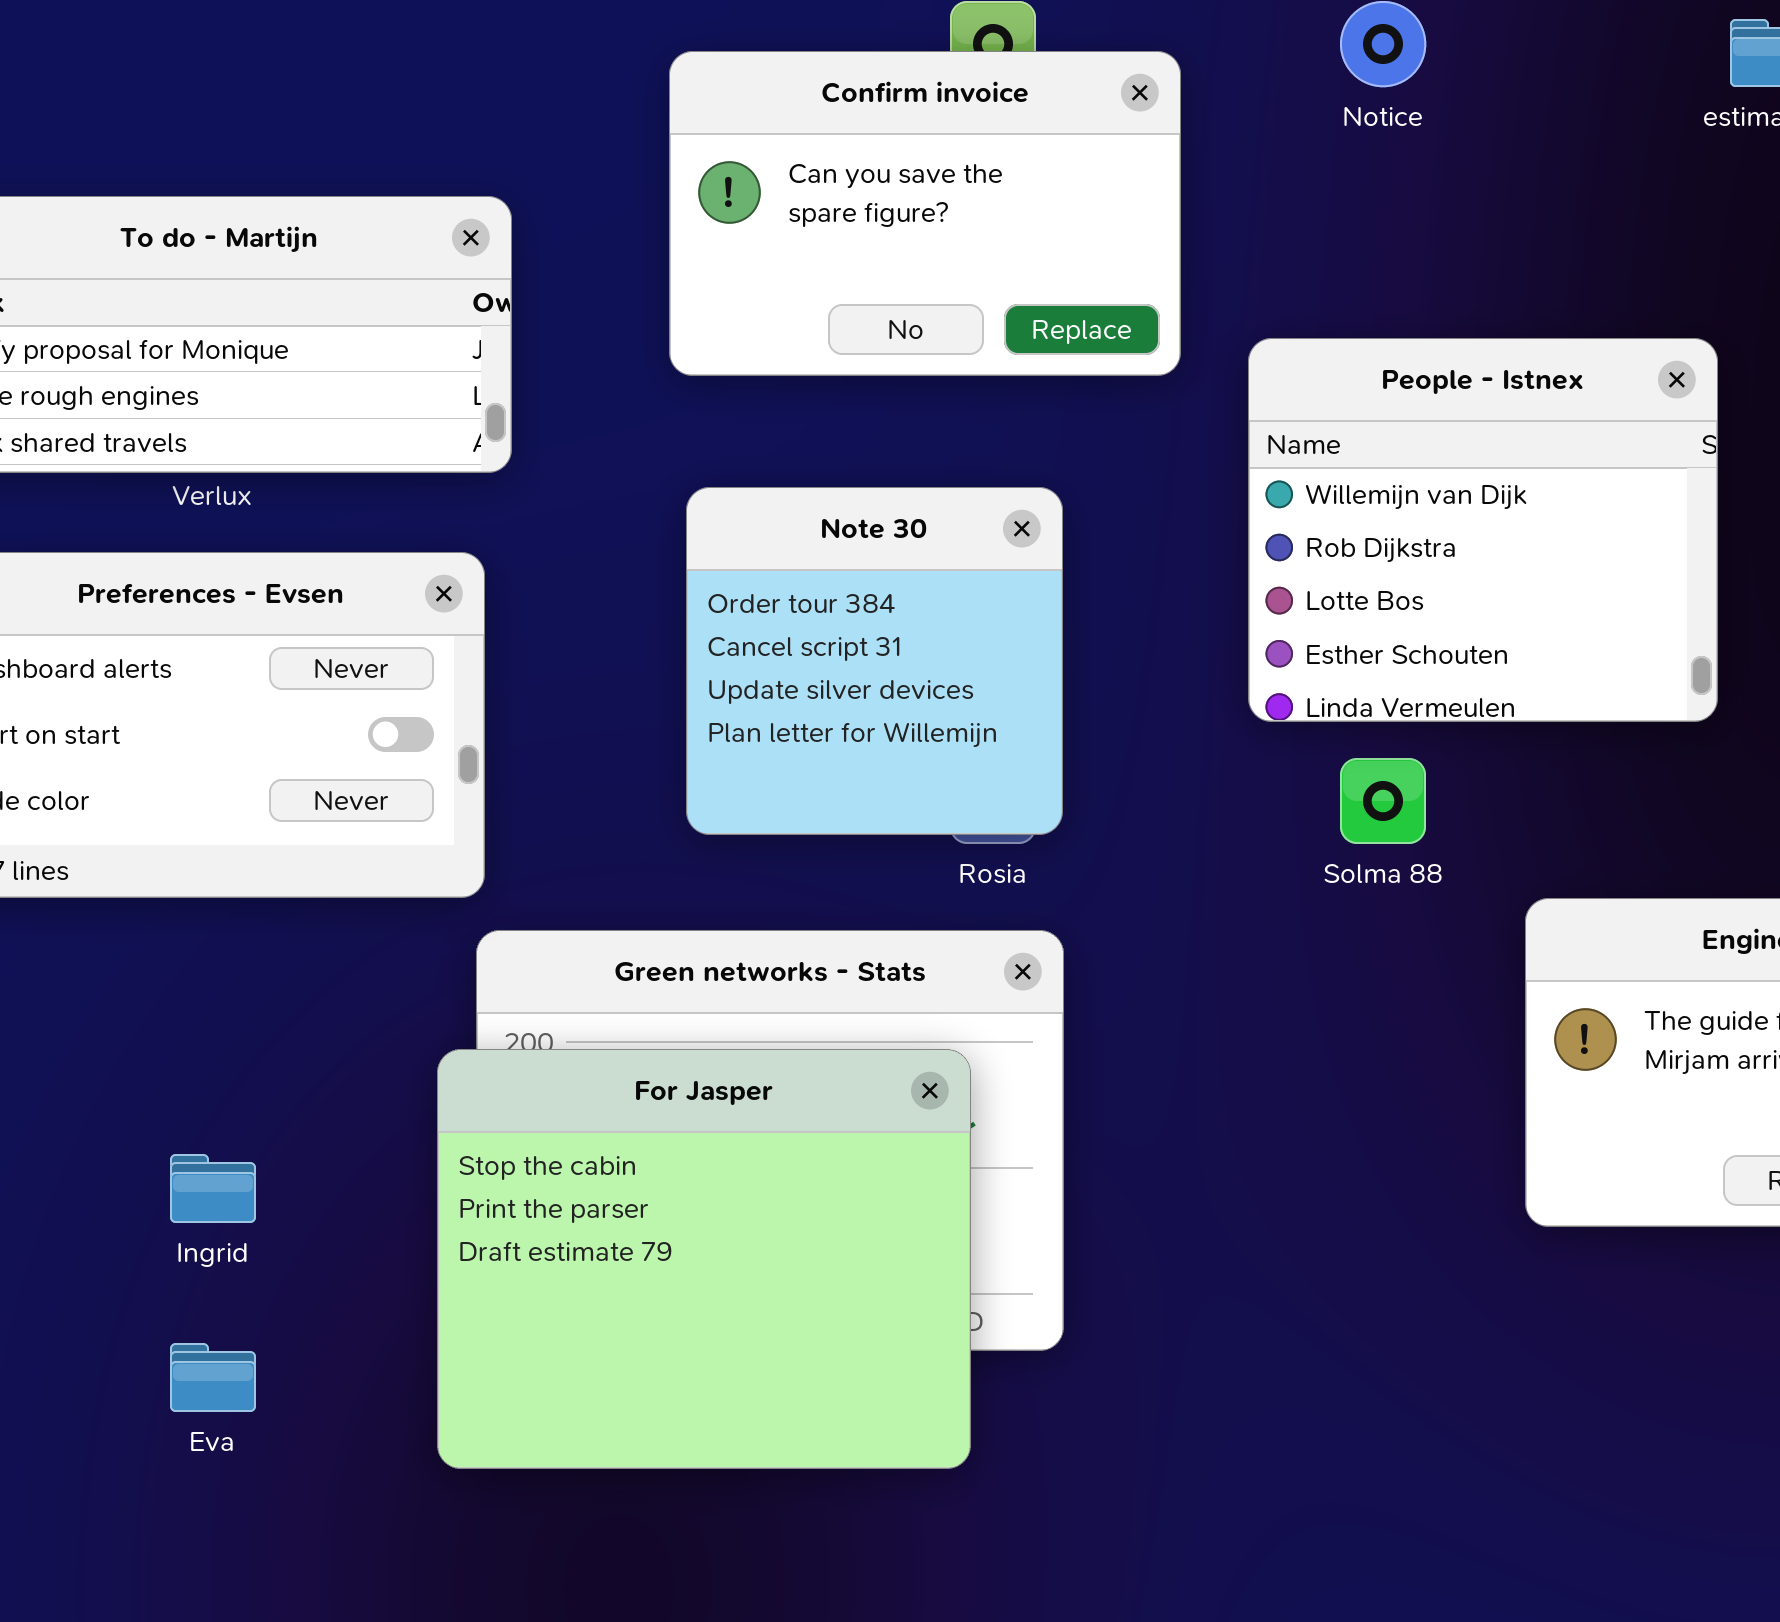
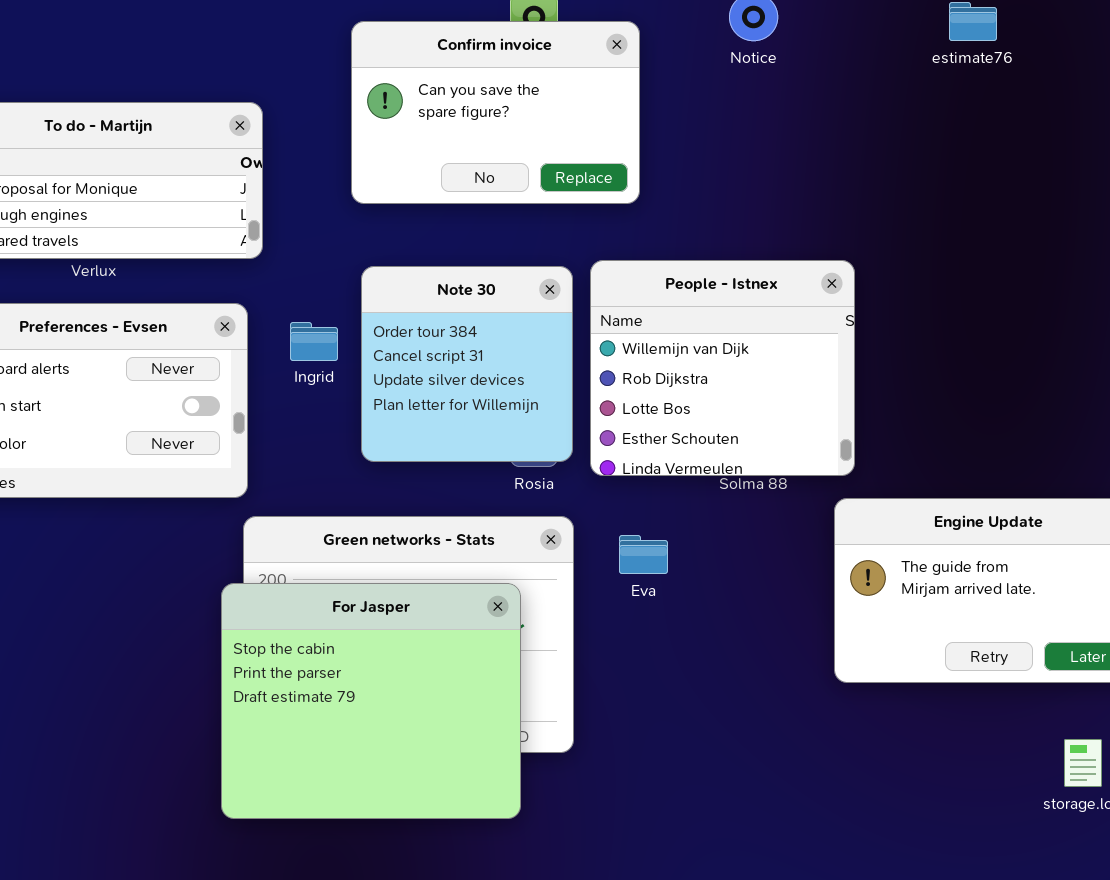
People - Istnex: [1248,338,1718,722] -> [590,260,855,476], moved
Ingrid: [170,1154,256,1223] -> [290,322,338,361], moved
Eva: [170,1343,256,1412] -> [619,535,668,574], moved

